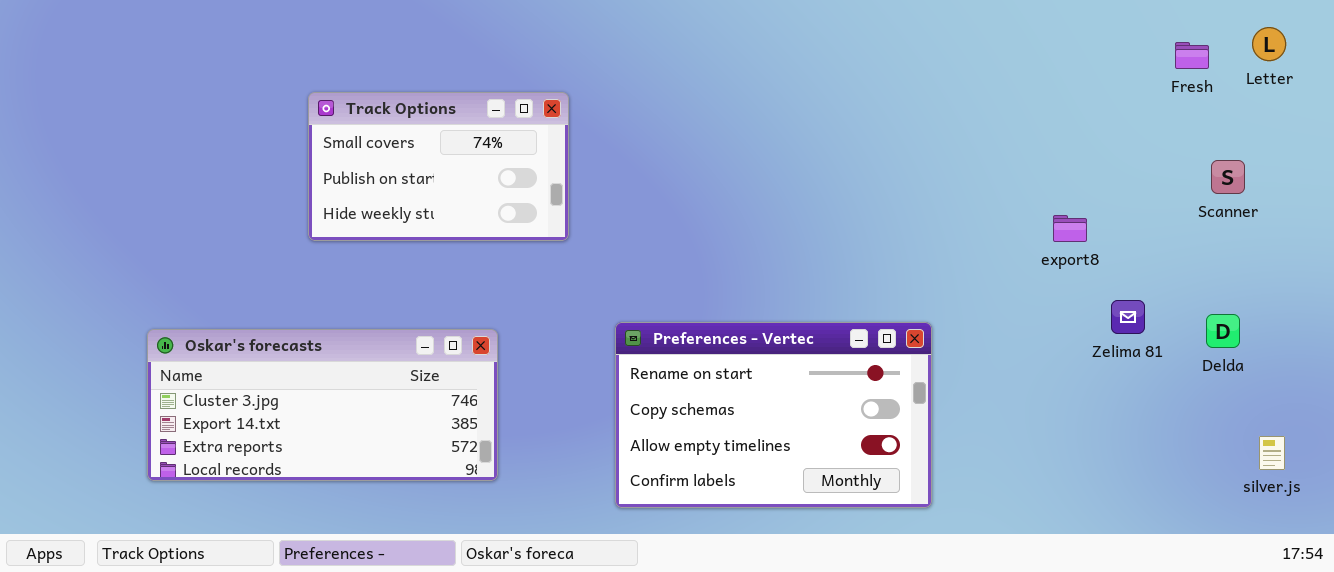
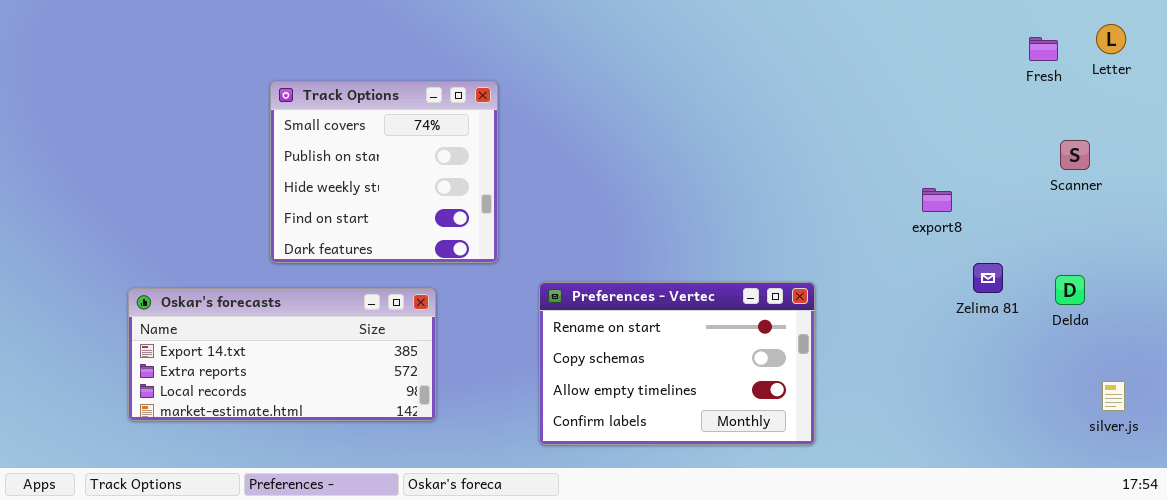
Track Options: [308,92,569,241] -> [270,81,498,263], resized
Oskar's forecasts: [147,329,498,481] -> [128,288,436,421], scrolled down 1 row

